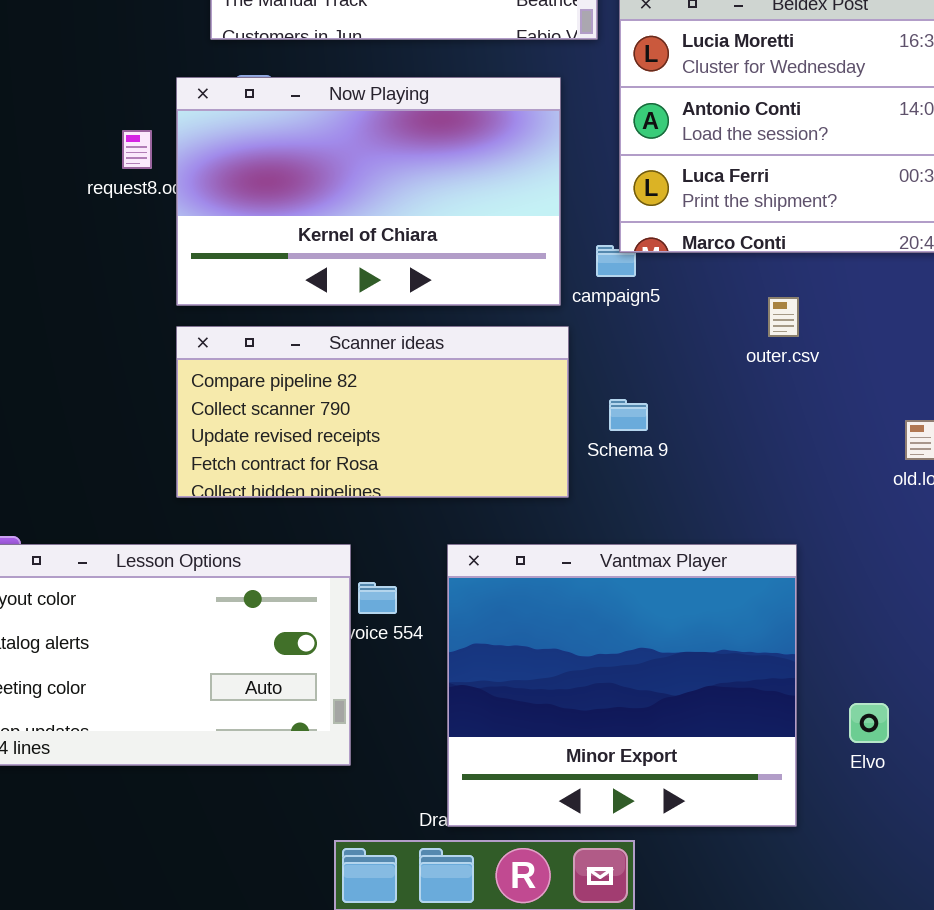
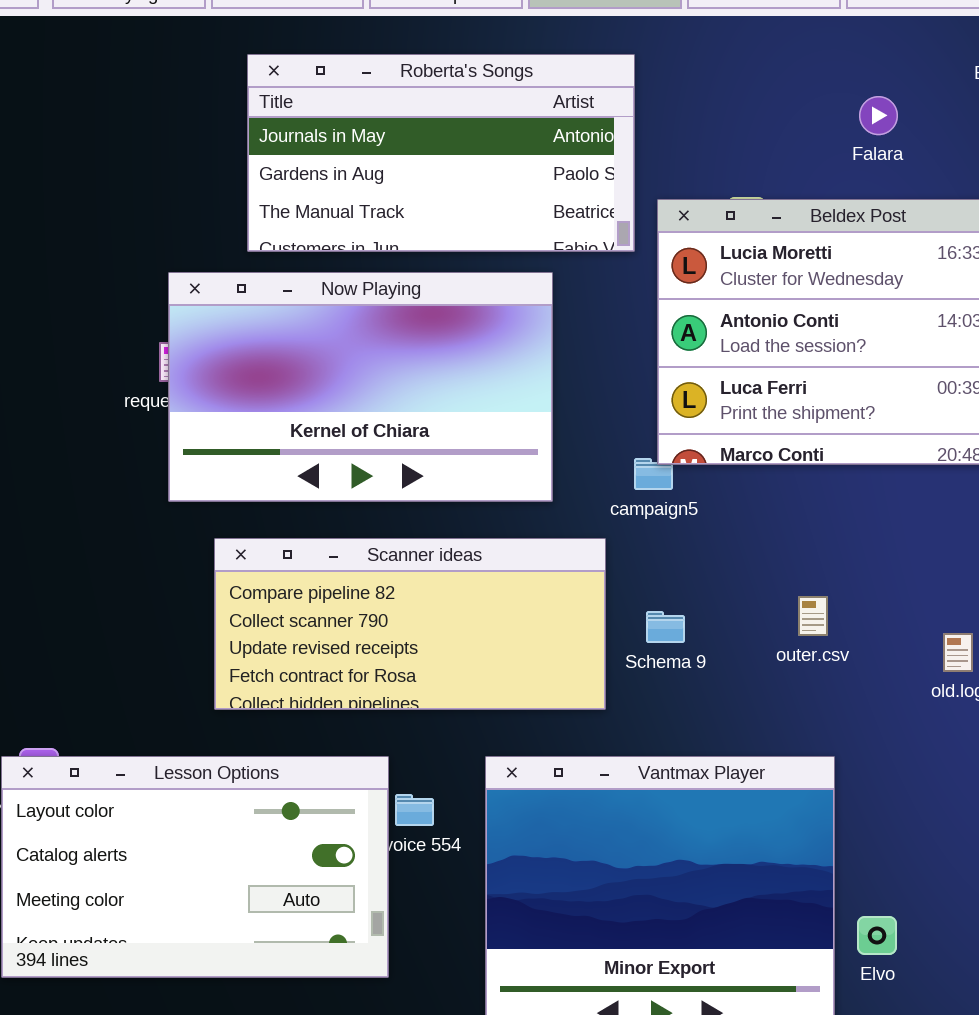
Now Playing: [176,77,561,306] -> [168,272,553,502], moved
outer.csv: [768,297,799,337] -> [798,596,828,636], moved
Elvo: [849,703,889,743] -> [857,916,897,955], moved

